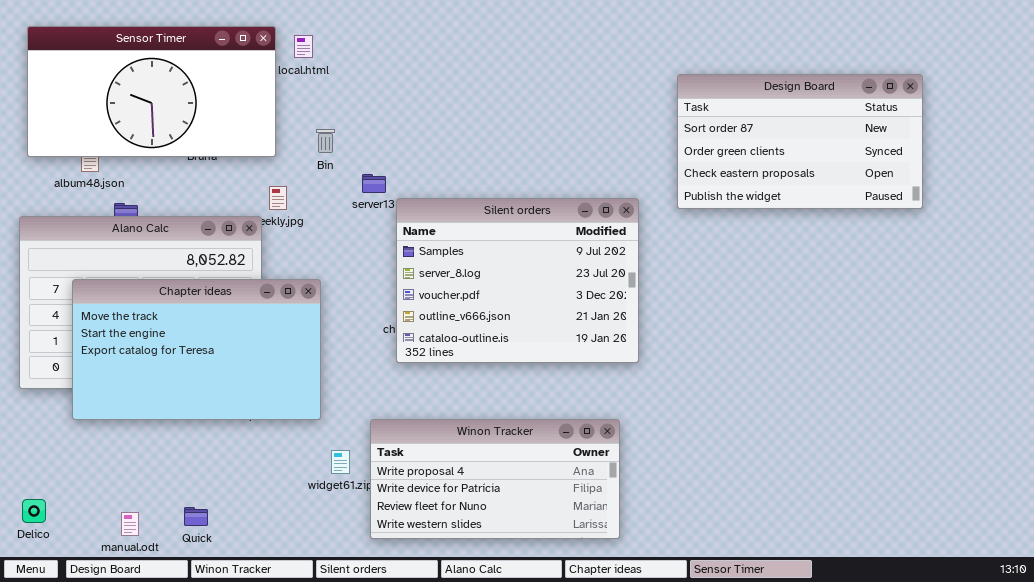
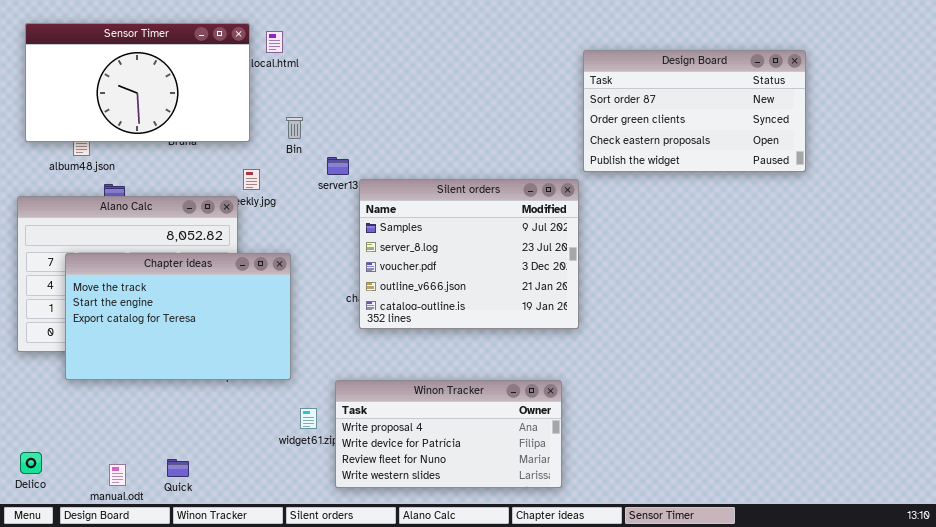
Design Board: [677,74,923,209] -> [583,50,806,172], moved

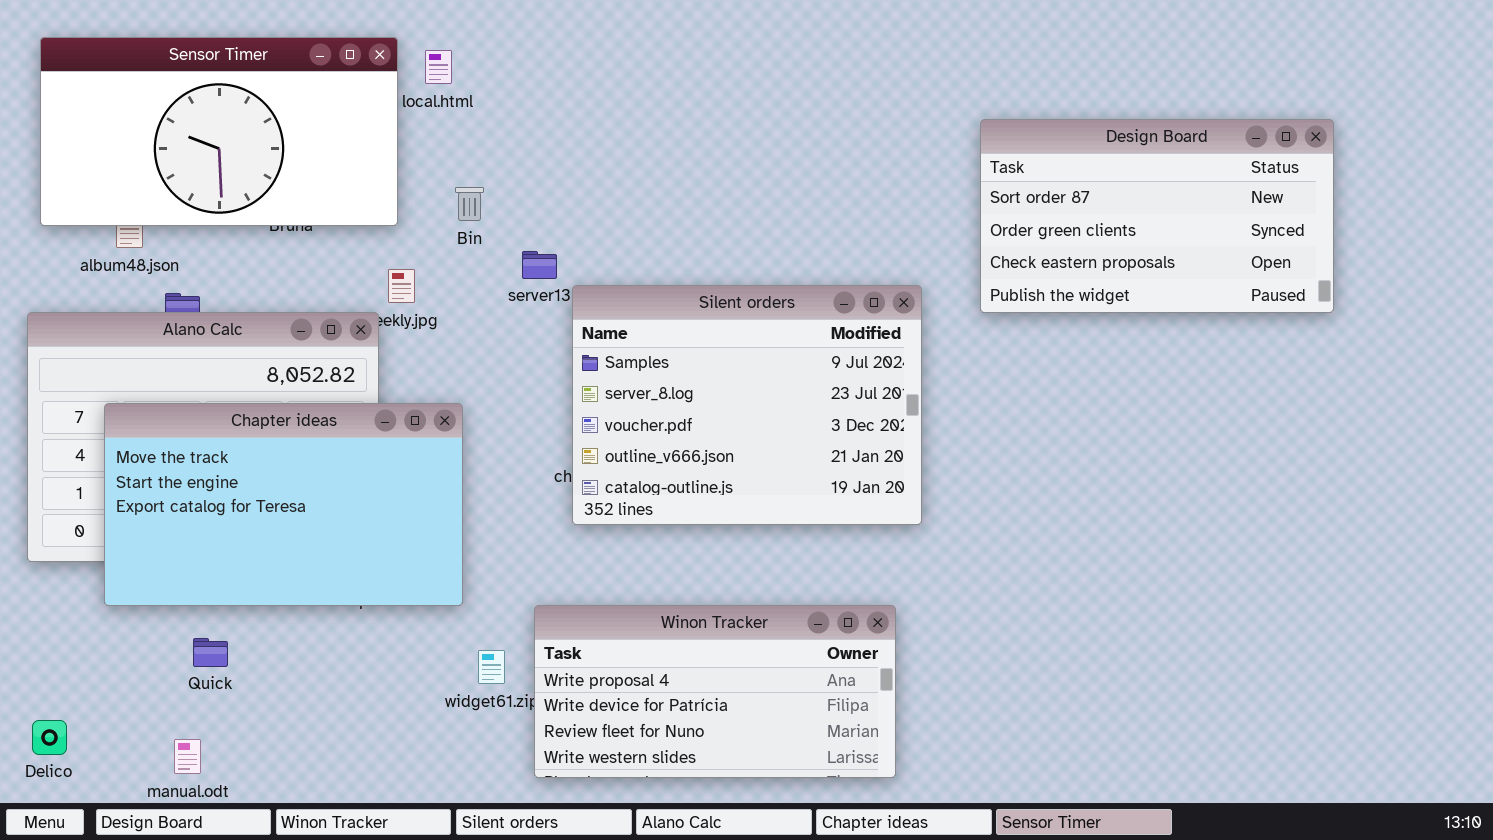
Design Board: [583,50,806,172] -> [980,119,1334,313], moved
Quick: [167,459,189,477] -> [193,638,228,667], moved

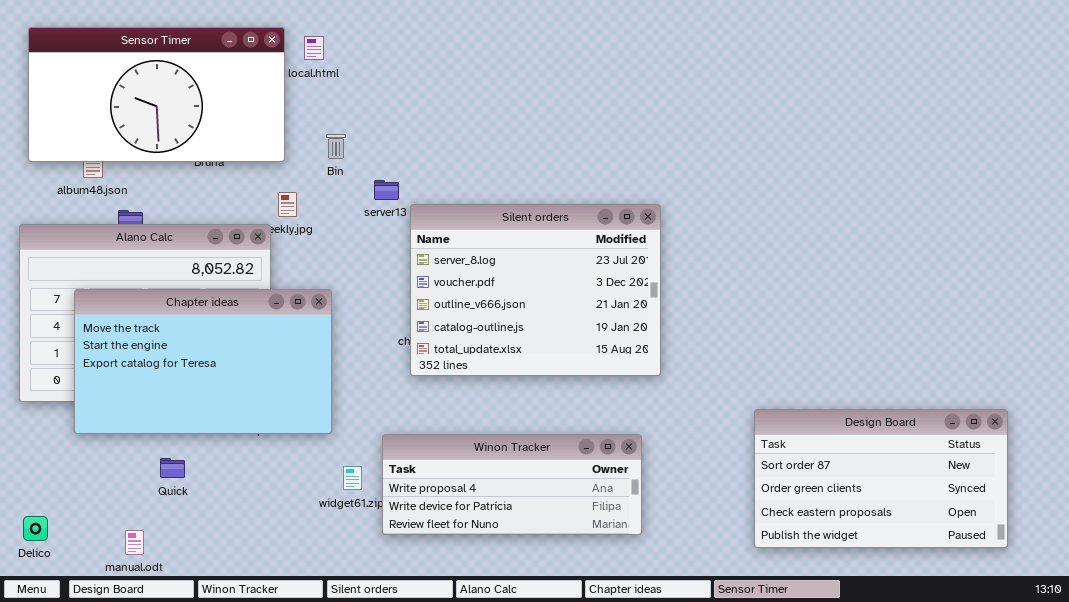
Design Board: [980,119,1334,313] -> [754,409,1008,548], moved
Silent orders: [572,285,922,525] -> [410,204,661,376], scrolled down 1 row
Winon Tracker: [534,605,896,778] -> [382,434,642,535], resized
Quick: [193,638,228,667] -> [160,458,185,478], moved

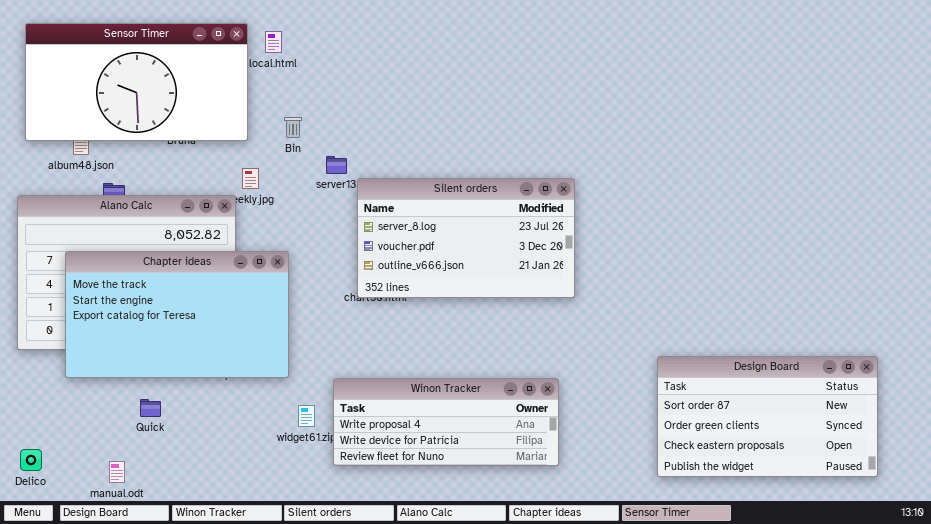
Silent orders: [410,204,661,376] -> [357,178,575,298], resized

